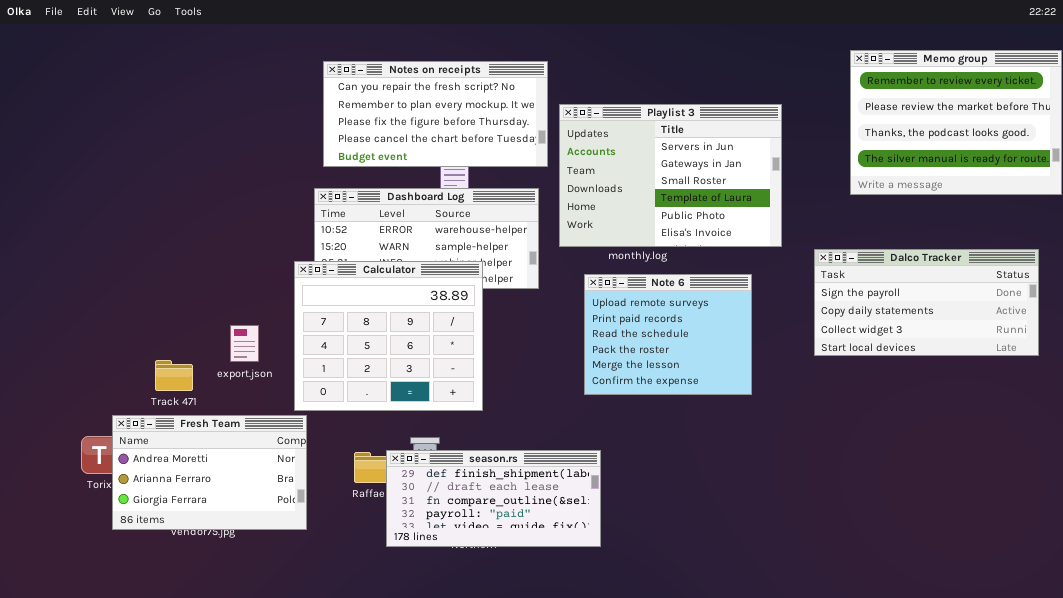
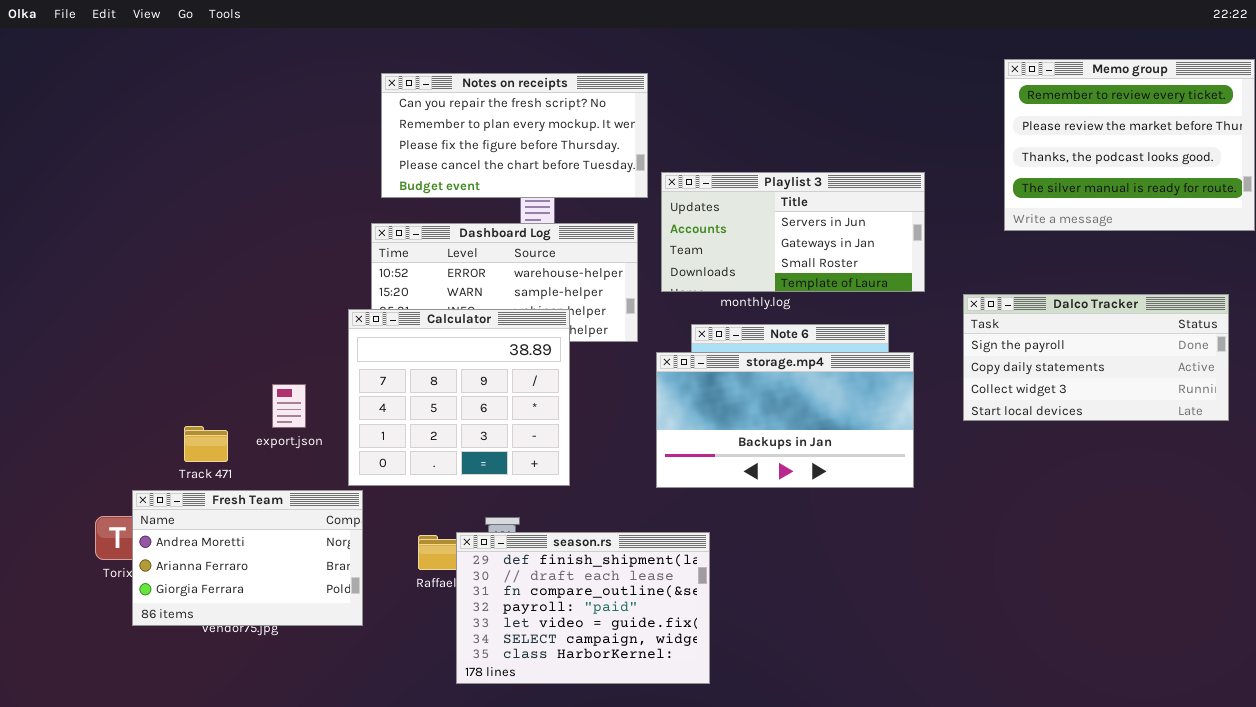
Playlist 3: [559,104,782,247] -> [661,172,925,292], resized
storage.mp4: none -> [656,352,914,488], opened
season.rs: [386,450,601,547] -> [456,532,710,684], resized

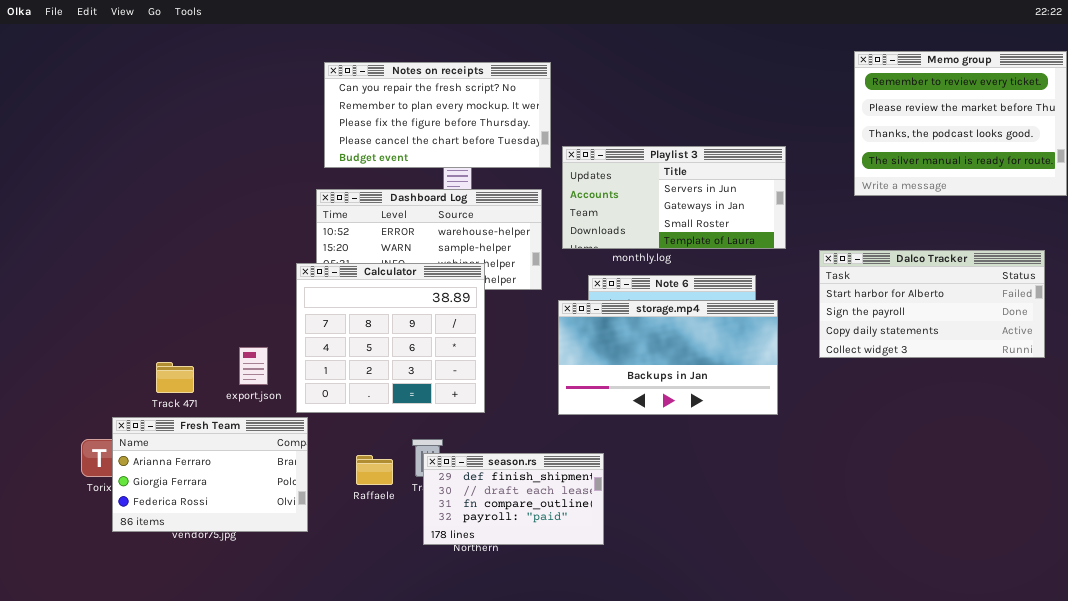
Dalco Tracker: [963,294,1229,421] -> [819,250,1045,358], scrolled up 1 row
export.json: [272,384,306,428] -> [239,347,268,385], moved
Fresh Team: [132,490,363,626] -> [112,417,308,532], scrolled down 1 row
season.rs: [456,532,710,684] -> [423,453,604,545], resized

